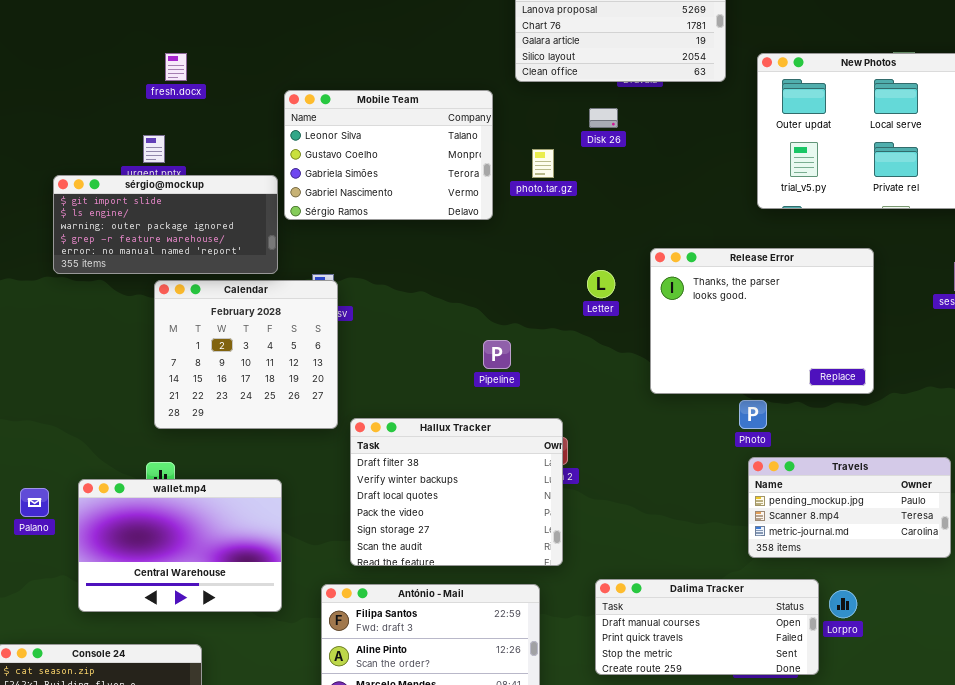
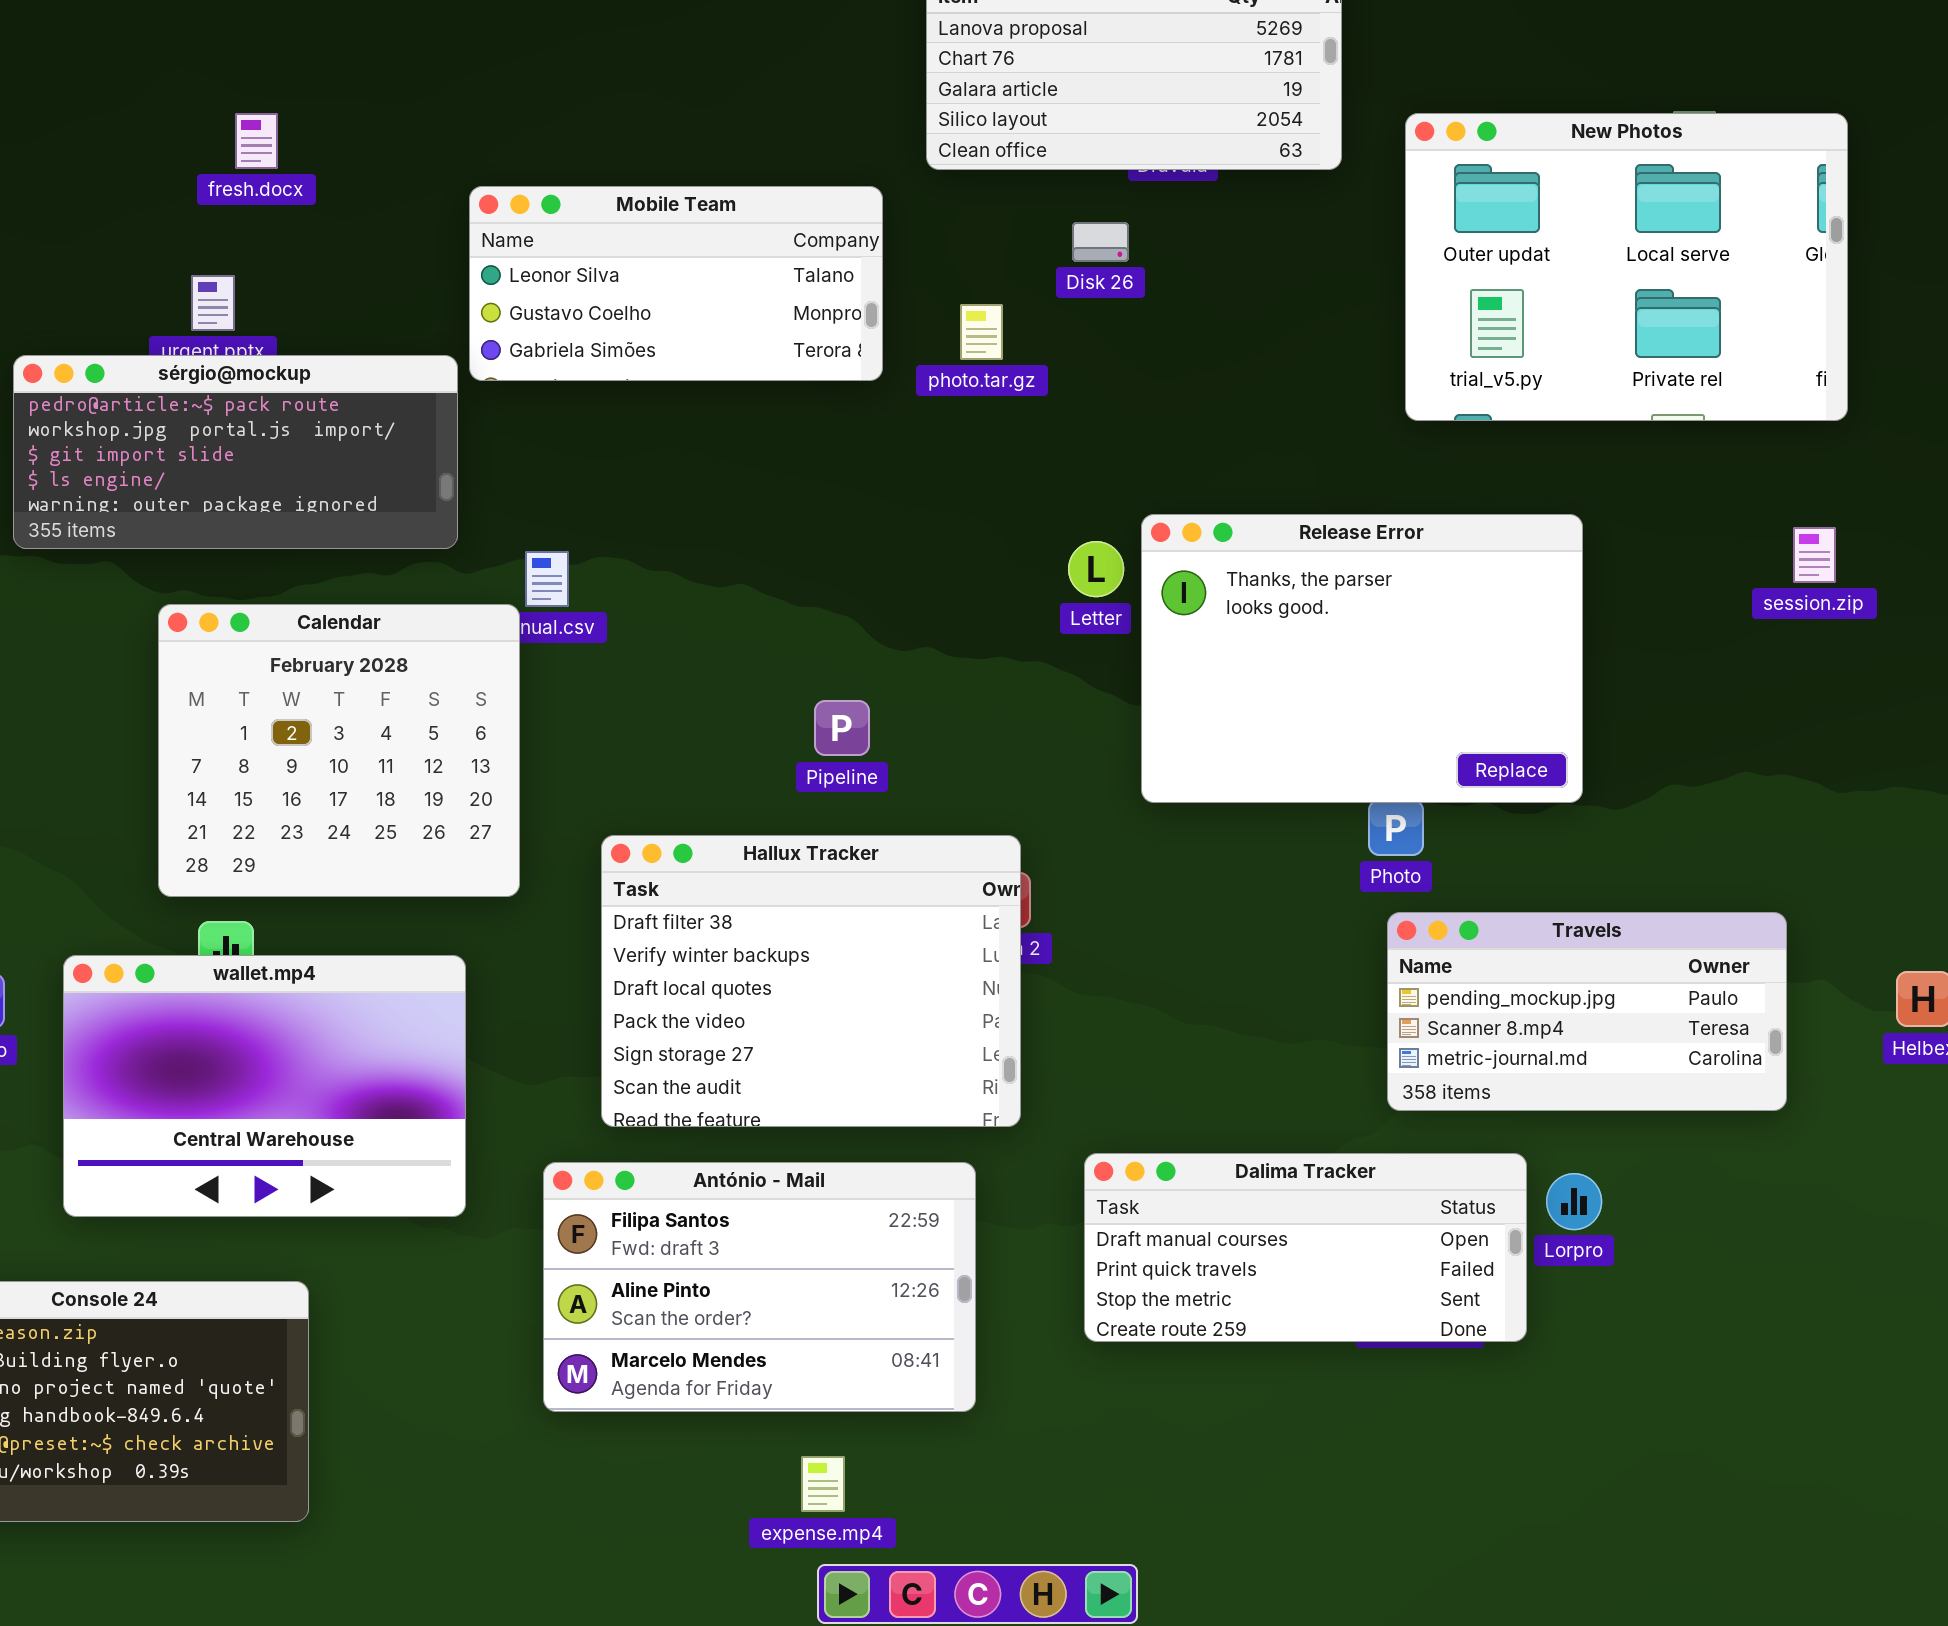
Mobile Team: [284,90,493,220] -> [469,186,883,381], resized
sérgio@mockup: [53,175,278,274] -> [13,355,458,549], scrolled up 2 rows
Release Error: [650,248,874,394] -> [1141,514,1583,803], moved
Calendar: [154,280,338,429] -> [158,604,520,897], moved
Pipeline: [483,340,511,369] -> [814,700,870,756], moved

